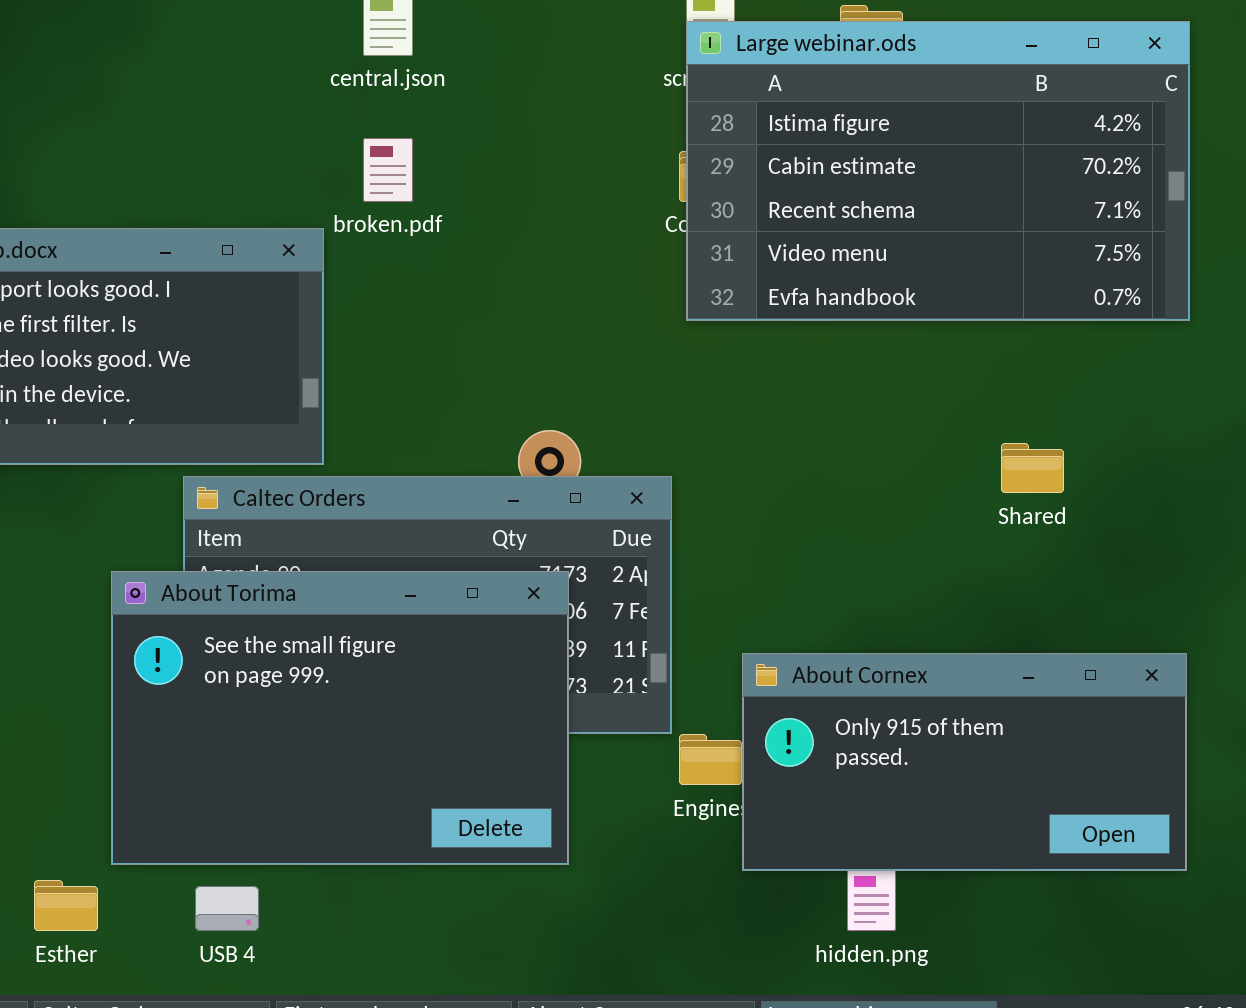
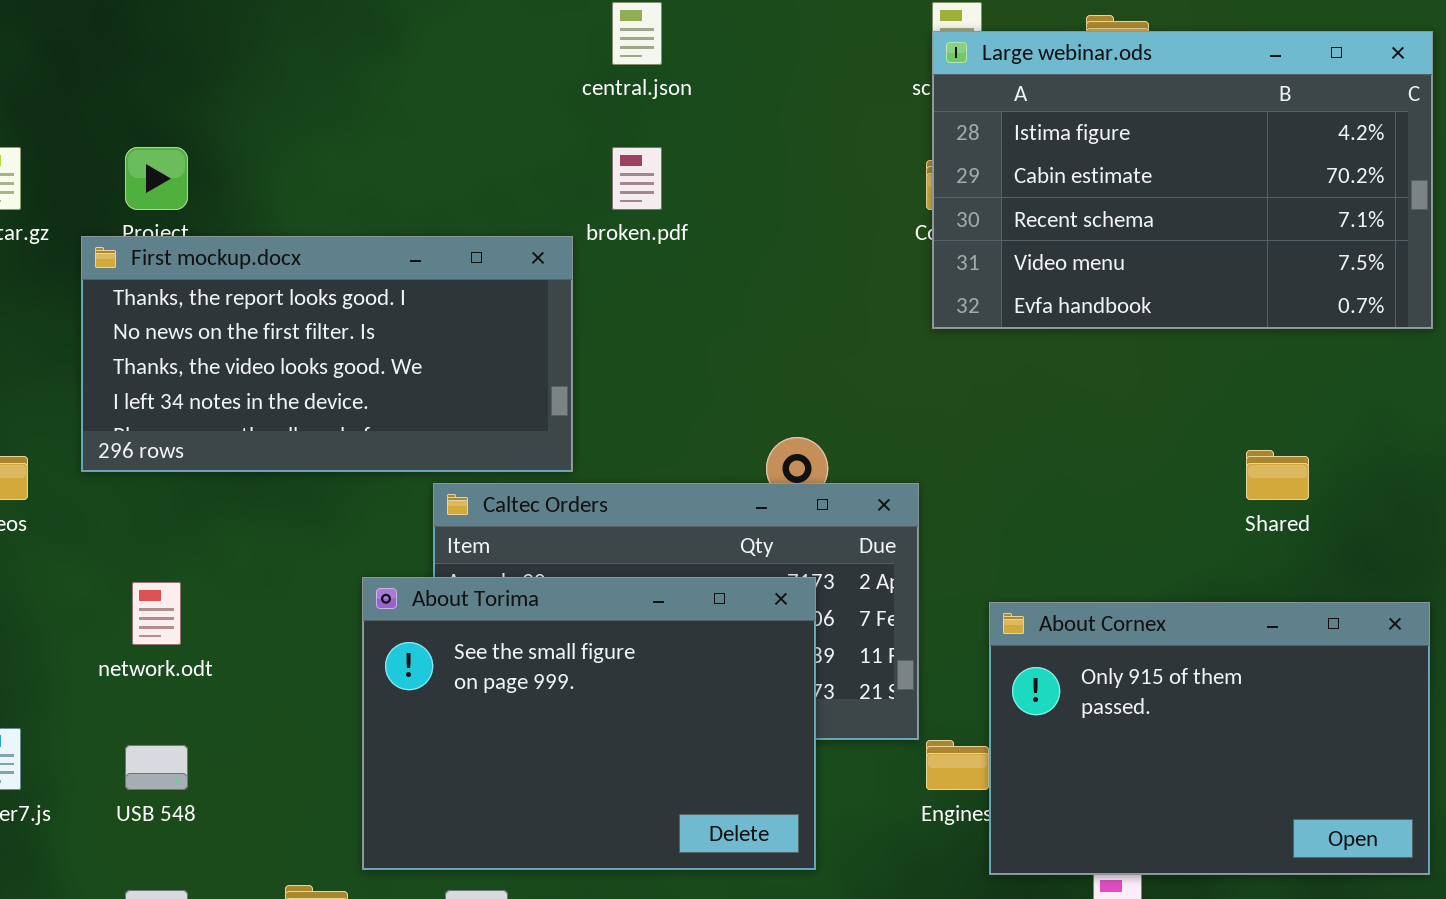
About Cornex: [742,653,1187,871] -> [989,602,1430,875], resized

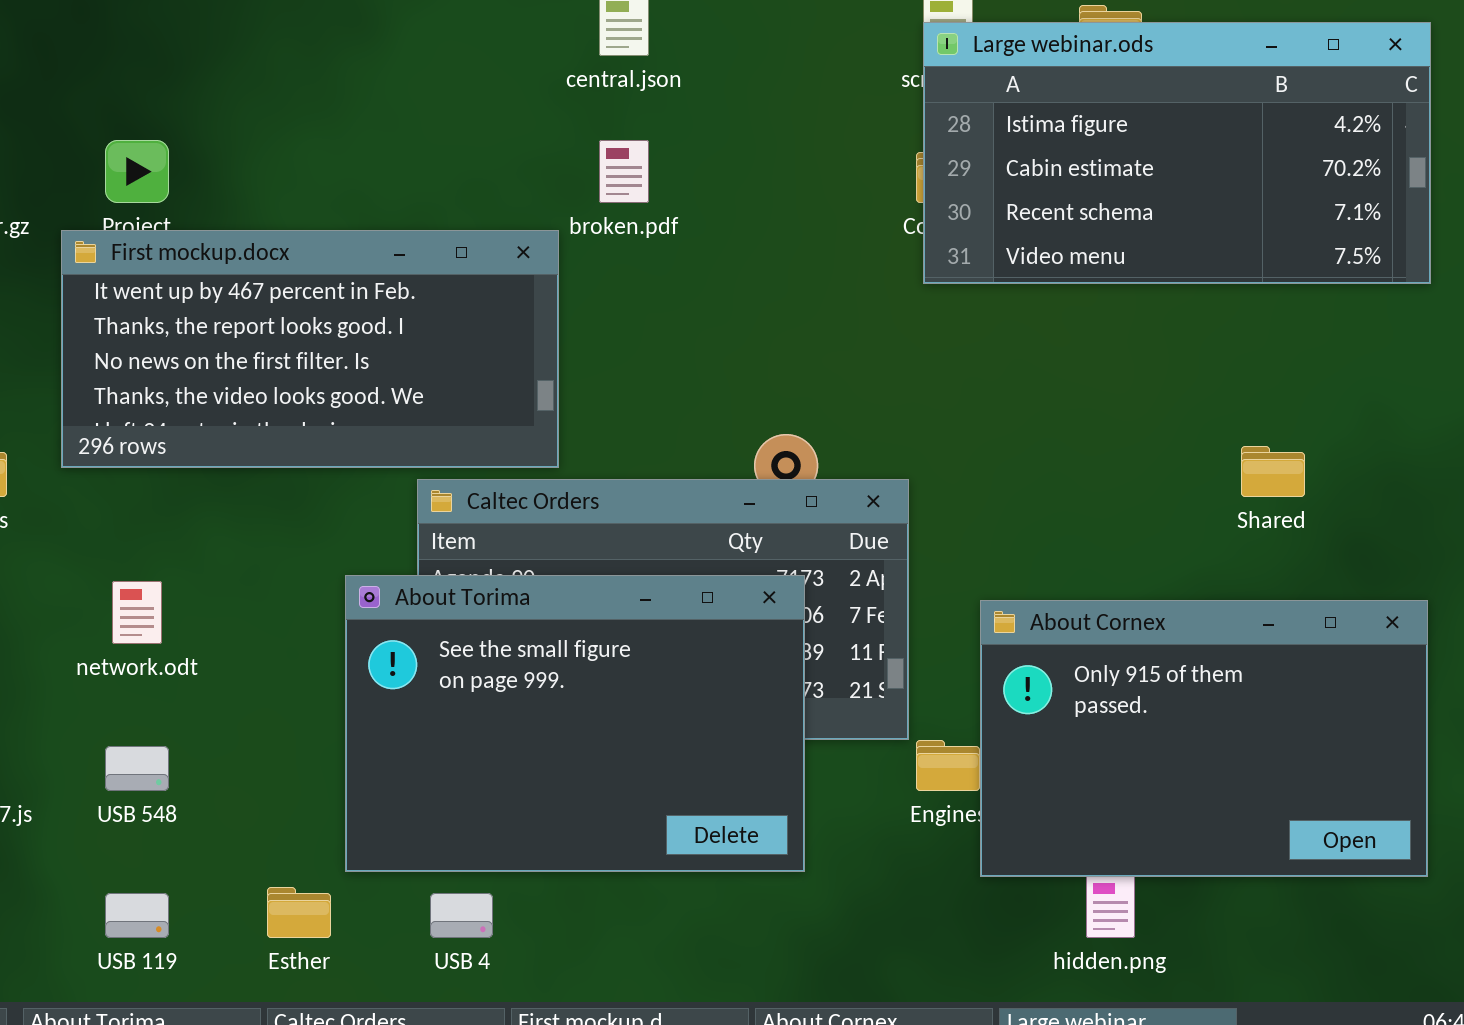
Large webinar.ods: [932,31,1433,329] -> [923,22,1431,284], resized
First mockup.docx: [81,236,573,472] -> [61,230,559,468], scrolled up 1 row

